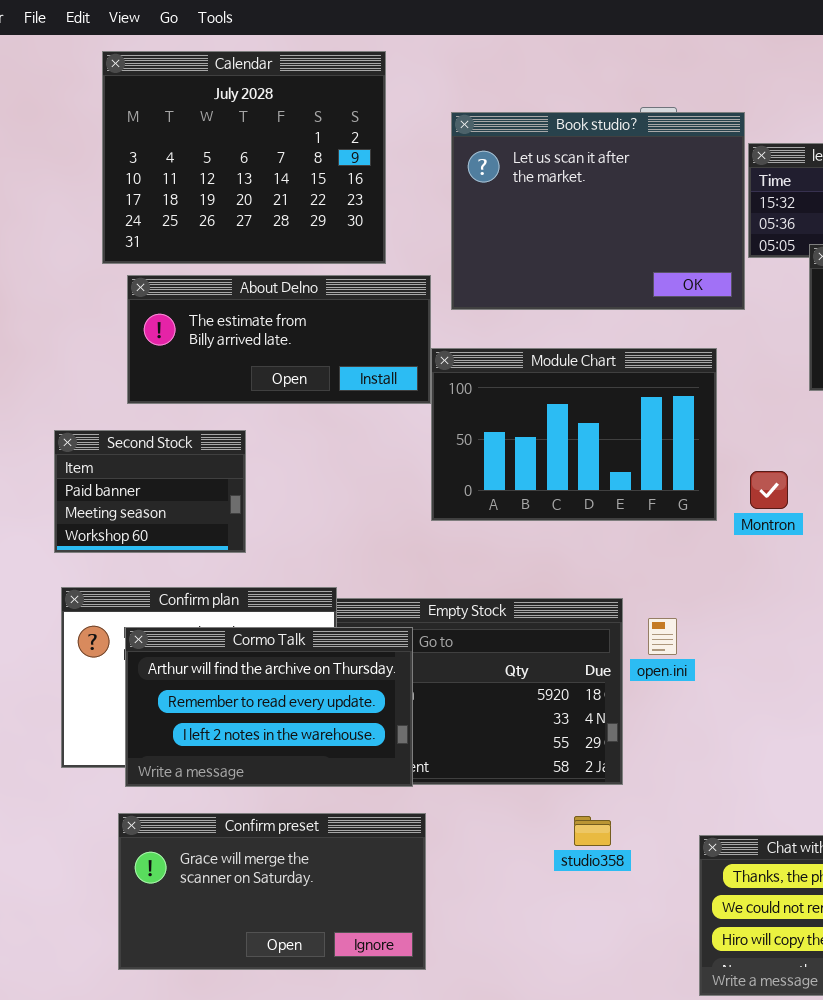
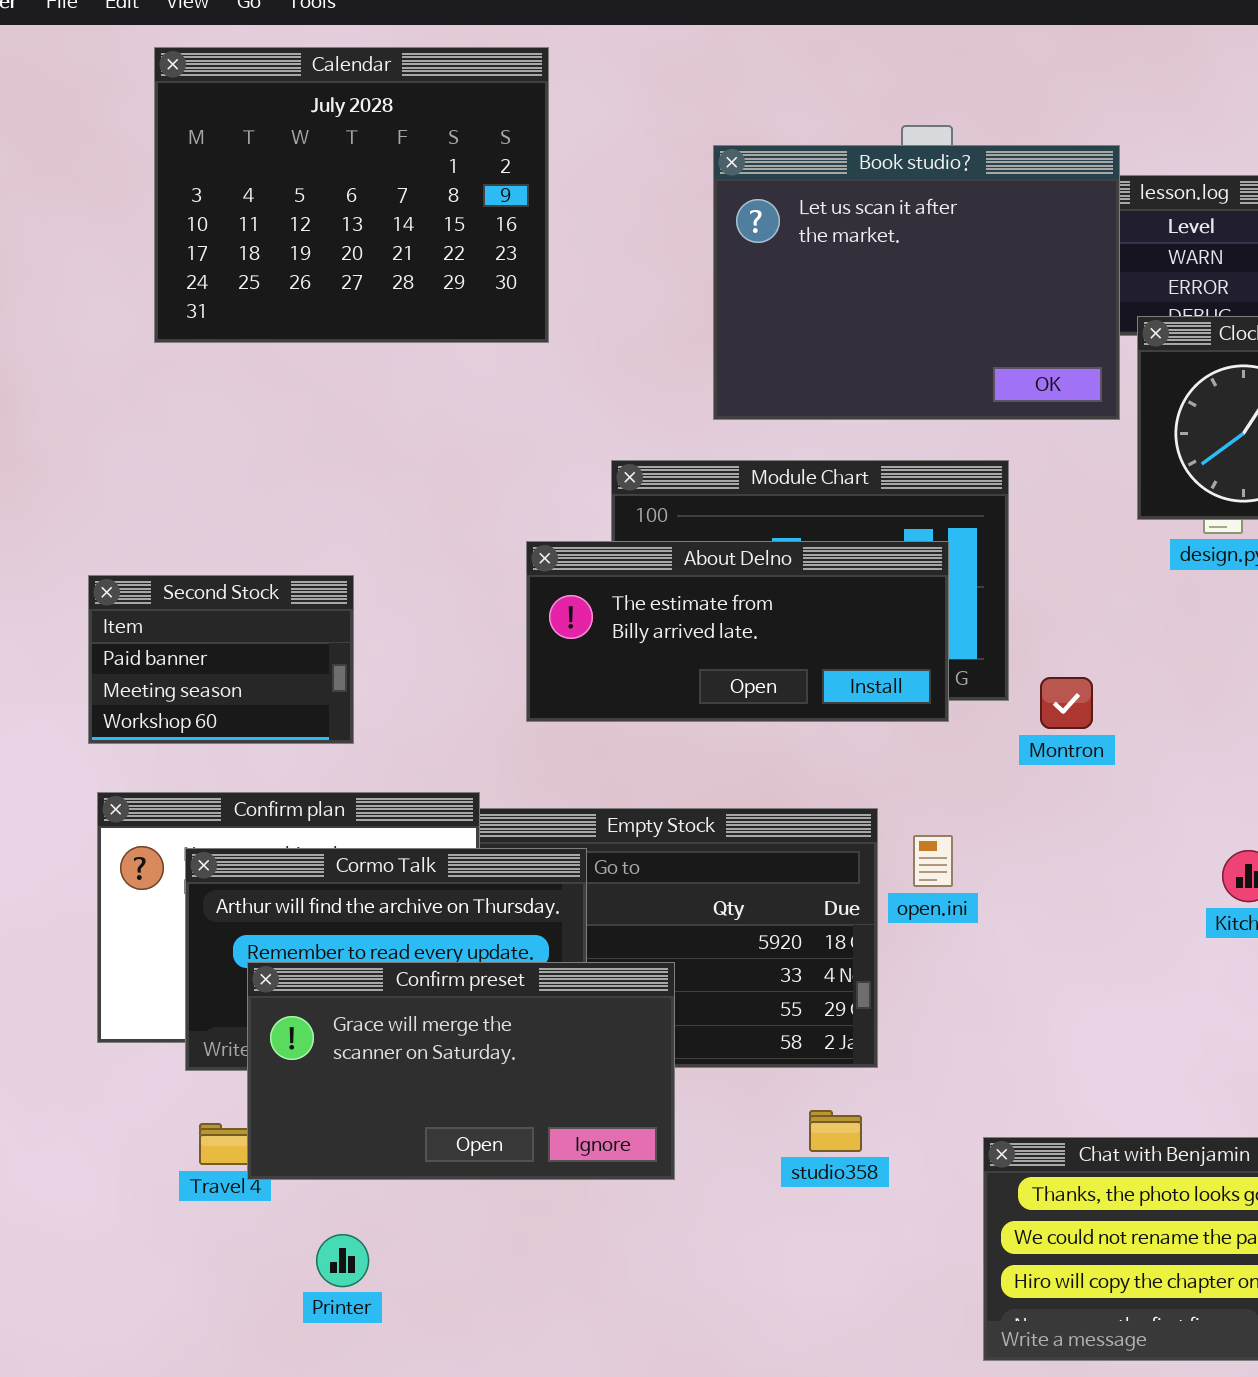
Book studio?: [451,112,745,310] -> [713,145,1120,420], moved
About Delno: [127,275,431,404] -> [526,541,949,722], moved
Montron: [750,471,788,509] -> [1040,677,1093,729], moved
Confirm preset: [118,813,426,970] -> [247,962,675,1180], moved

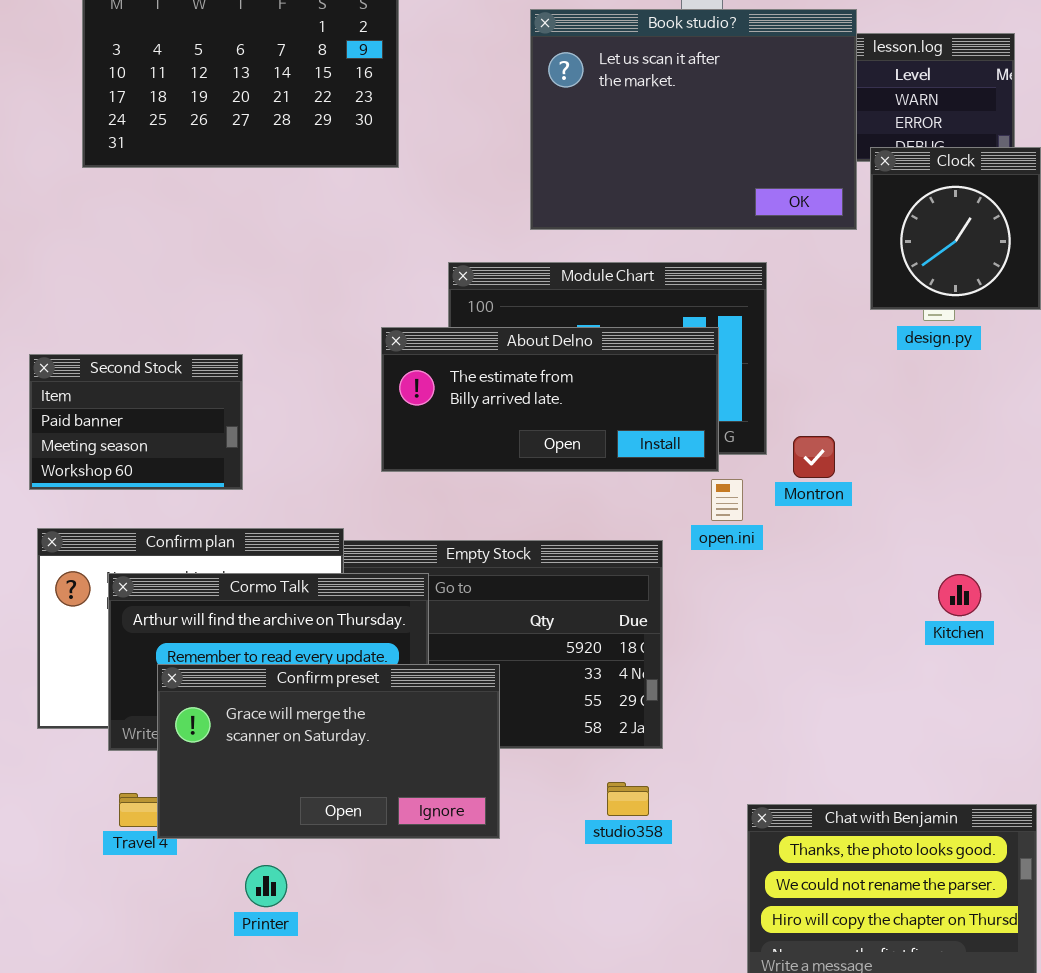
open.ini: [913,835,953,887] -> [711,479,743,521], moved
Printer: [316,1234,369,1287] -> [245,865,287,907], moved

